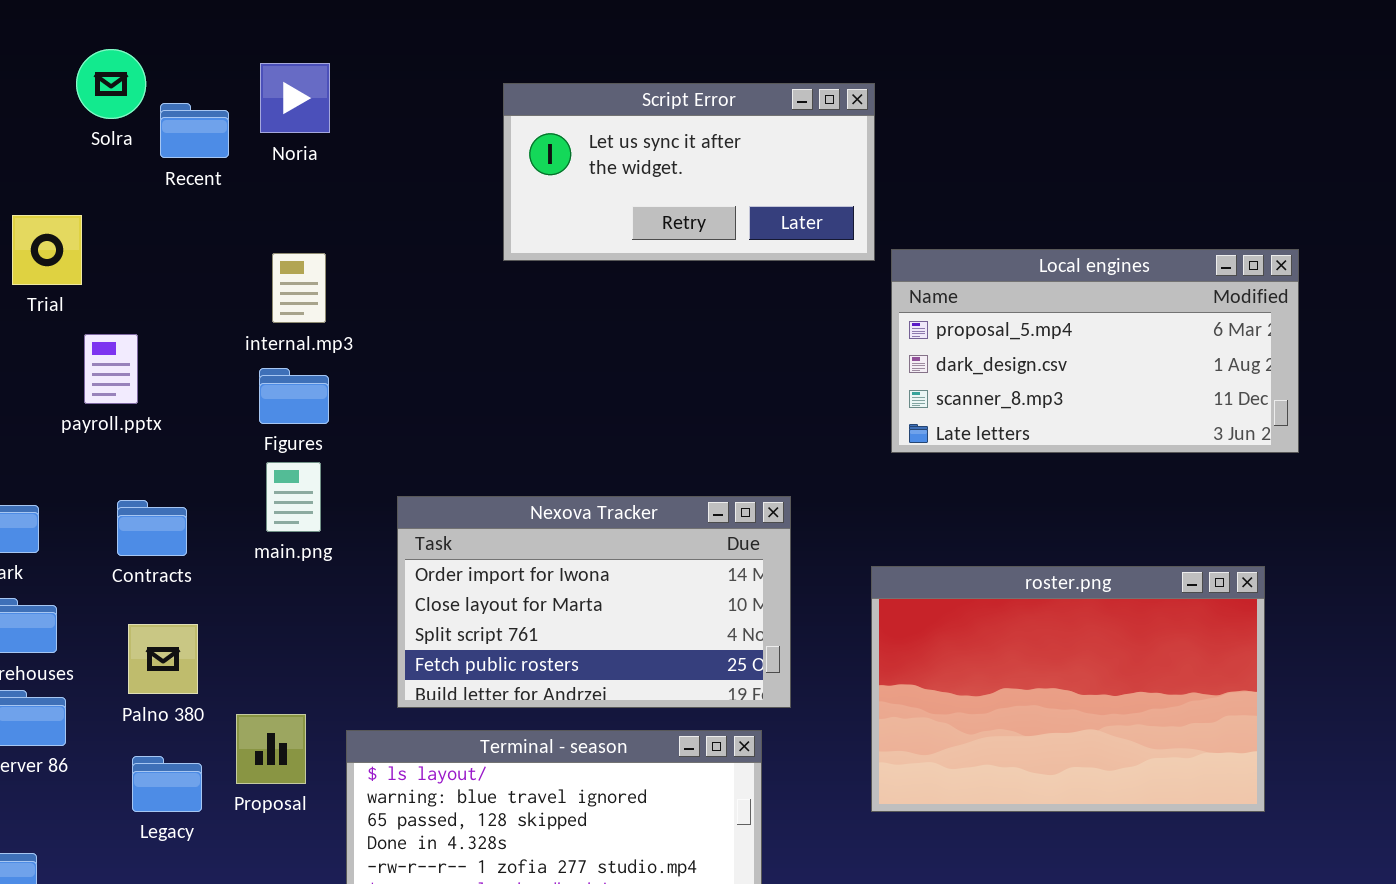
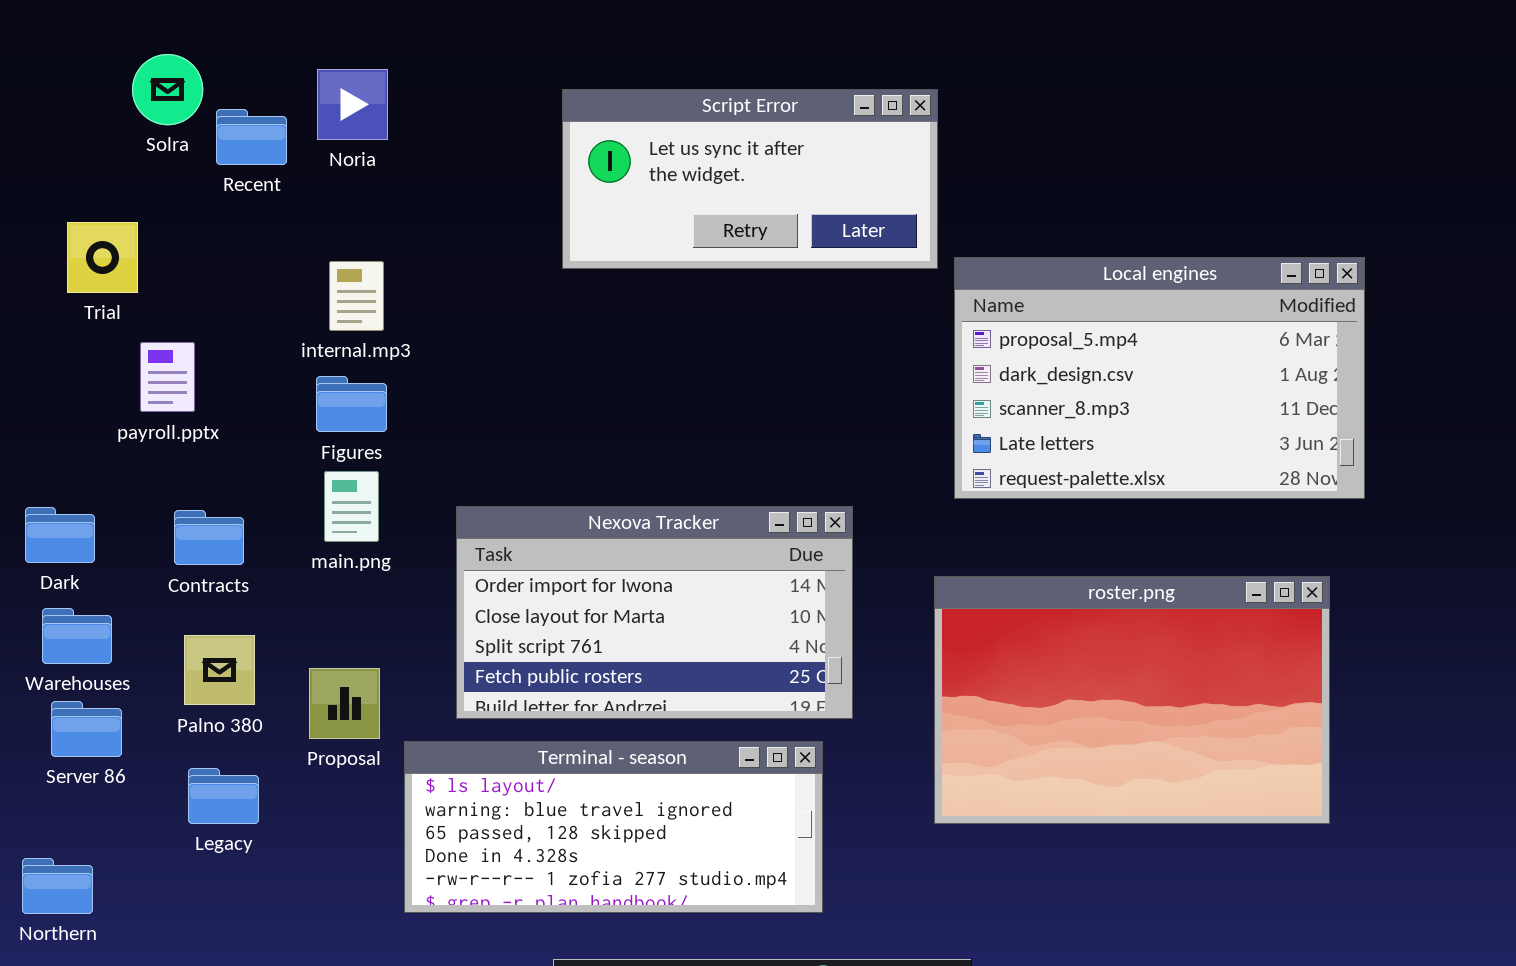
Local engines: [891,249,1299,453] -> [954,257,1365,499], resized
Proposal: [236,714,306,784] -> [309,668,380,739], moved

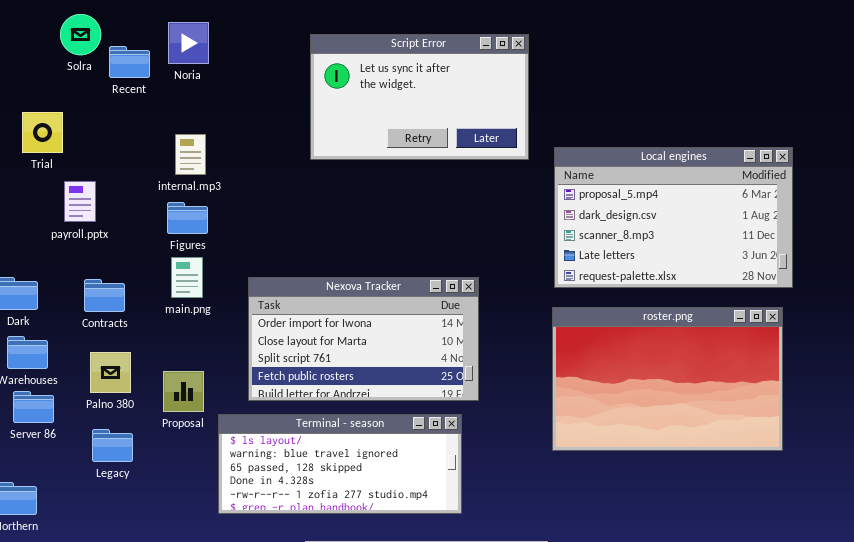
Script Error: [562,89,938,269] -> [310,34,529,160], resized
Local engines: [954,257,1365,499] -> [554,147,793,288], moved
roster.png: [934,576,1330,824] -> [552,307,783,451], moved

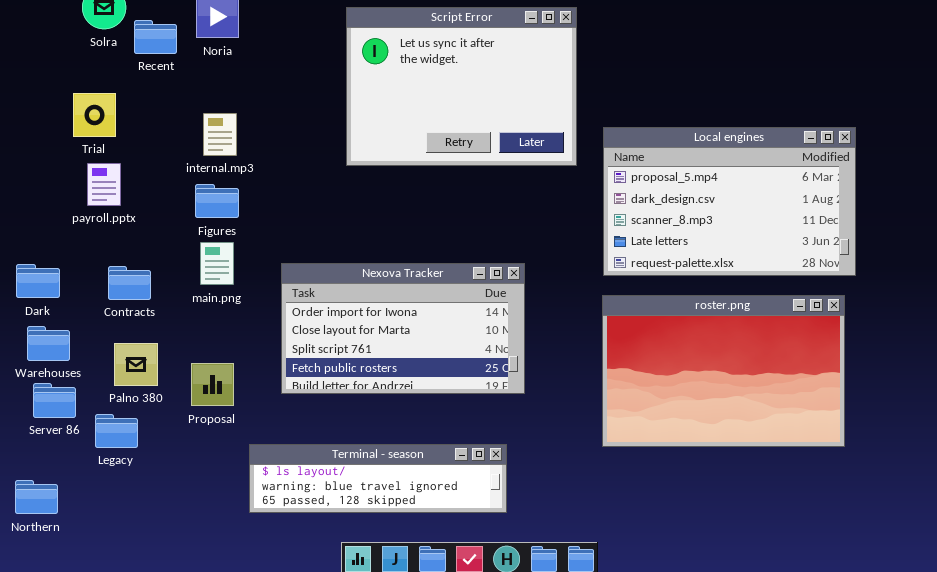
Script Error: [310,34,529,160] -> [346,7,577,166], resized
Trial: [22,112,63,153] -> [73,93,116,137], moved
Terminal - season: [218,414,462,514] -> [249,444,507,513], resized
Legacy: [92,429,133,462] -> [95,414,138,448], moved

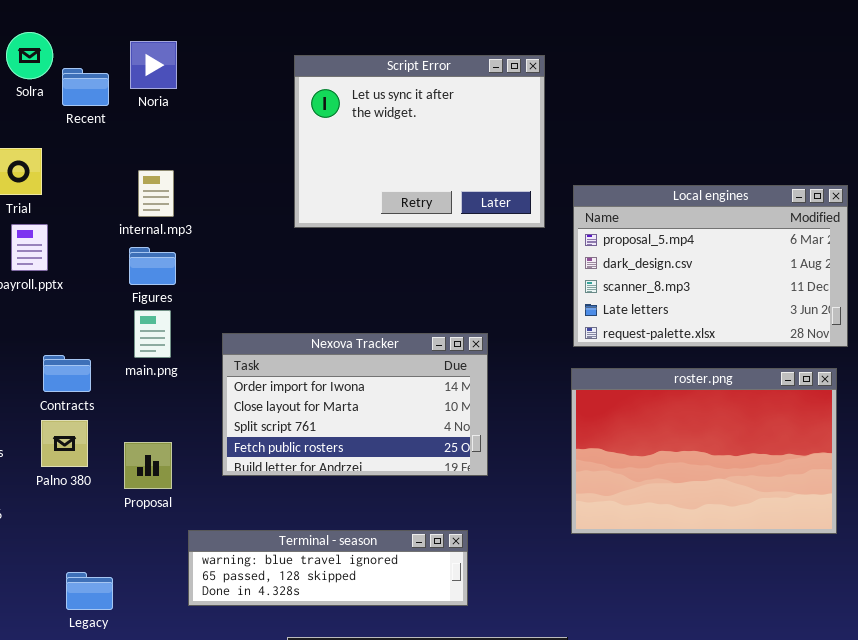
Contracts: [108,266,151,300] -> [43,355,91,392], moved
Legacy: [95,414,138,448] -> [66,572,113,610], moved
Terminal - season: [249,444,507,513] -> [188,530,468,606], scrolled down 1 row

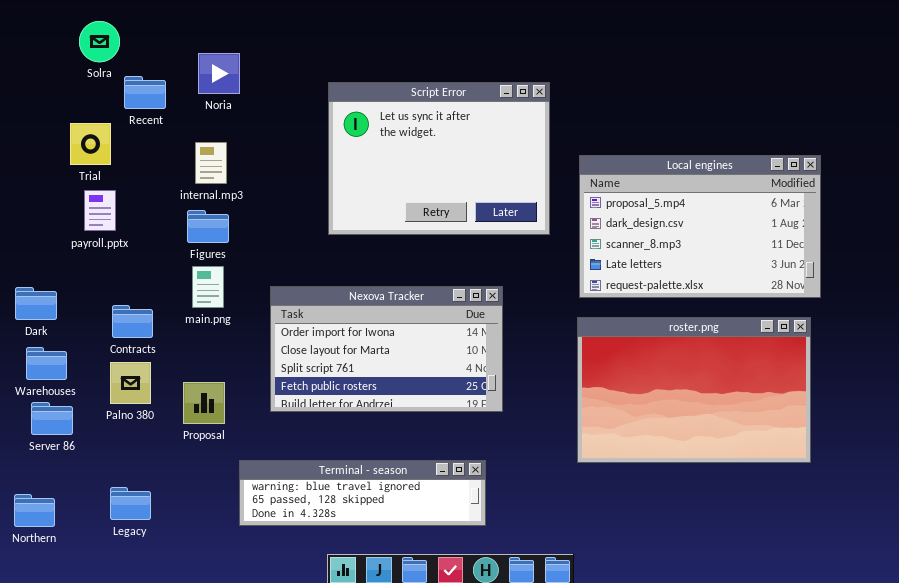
Noria: [130,41,177,89] -> [198,53,240,94], moved
Script Error: [294,55,545,228] -> [328,82,550,235], moved
Recent: [62,68,109,106] -> [124,76,166,109], moved
Legacy: [66,572,113,610] -> [110,487,151,520], moved

